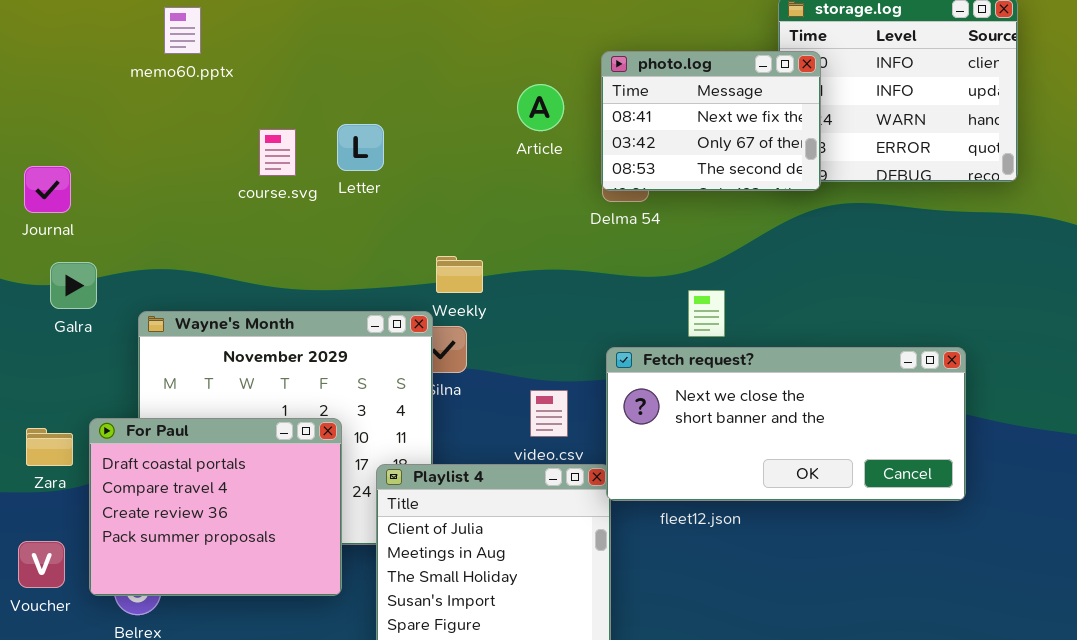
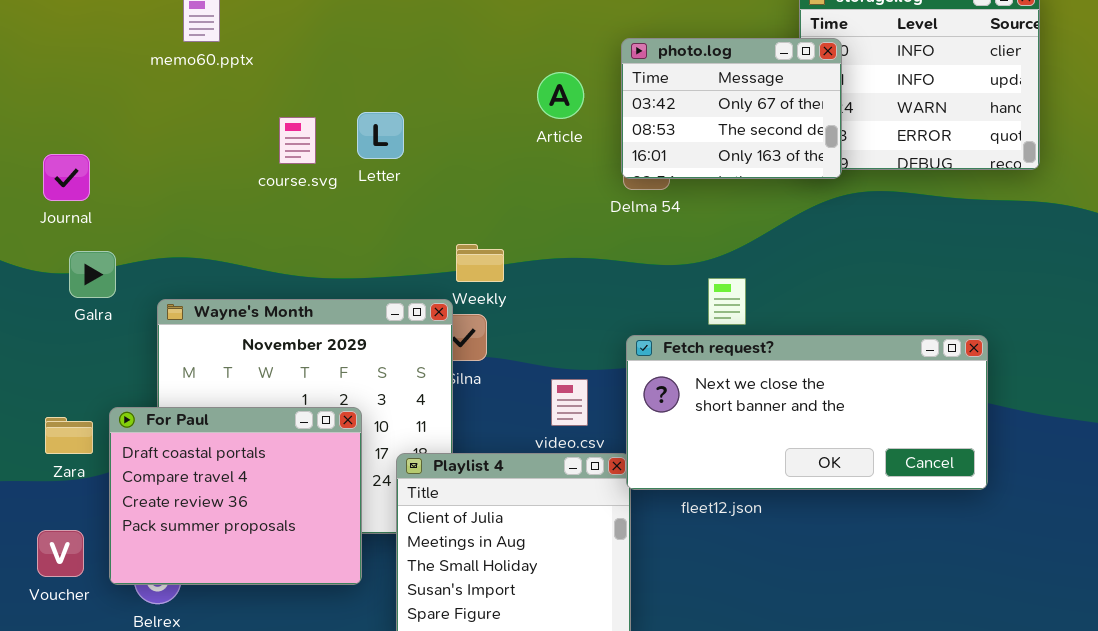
photo.log: [601,51,821,191] -> [621,38,842,179], scrolled down 1 row

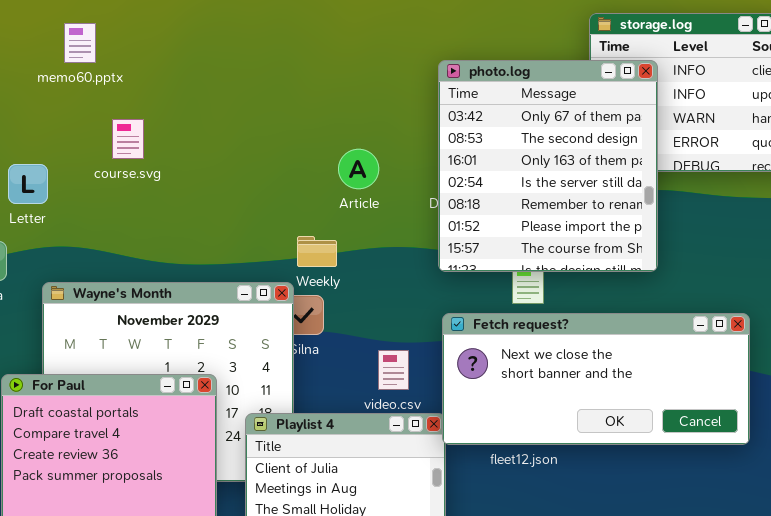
photo.log: [621,38,842,179] -> [438,60,658,272], resized
Article: [537,72,584,119] -> [338,149,379,189], moved
Letter: [357,112,404,159] -> [8,164,48,204], moved
course.svg: [279,117,316,164] -> [112,119,144,159], moved

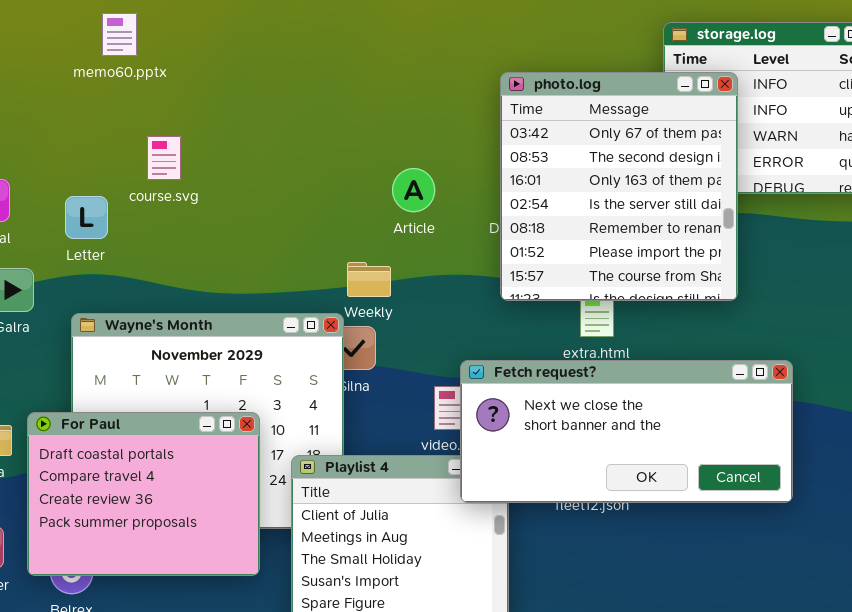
memo60.pptx: [64,23,96,63] -> [102,13,137,56], moved
Letter: [8,164,48,204] -> [65,196,108,239], moved
Fetch request?: [442,313,750,445] -> [460,360,793,503], moved

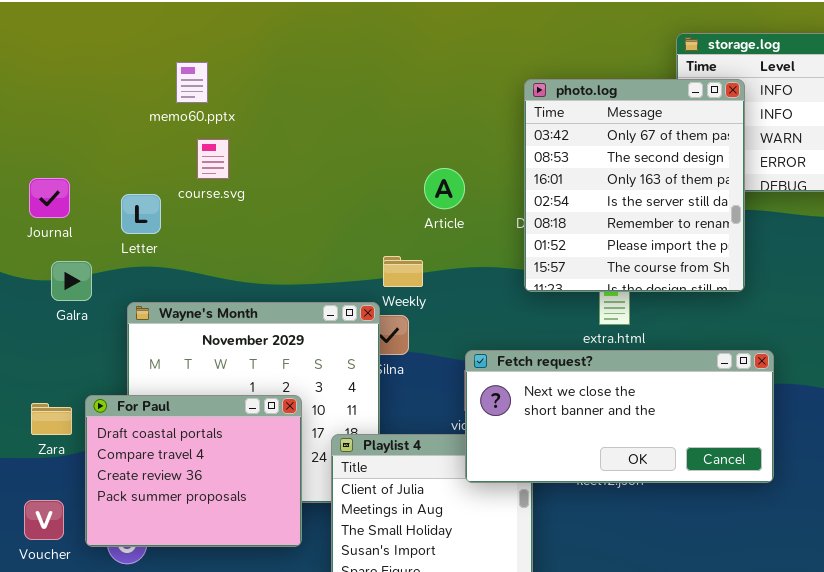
memo60.pptx: [102,13,137,56] -> [176,62,208,103], moved
Fetch request?: [460,360,793,503] -> [465,350,774,483], moved

